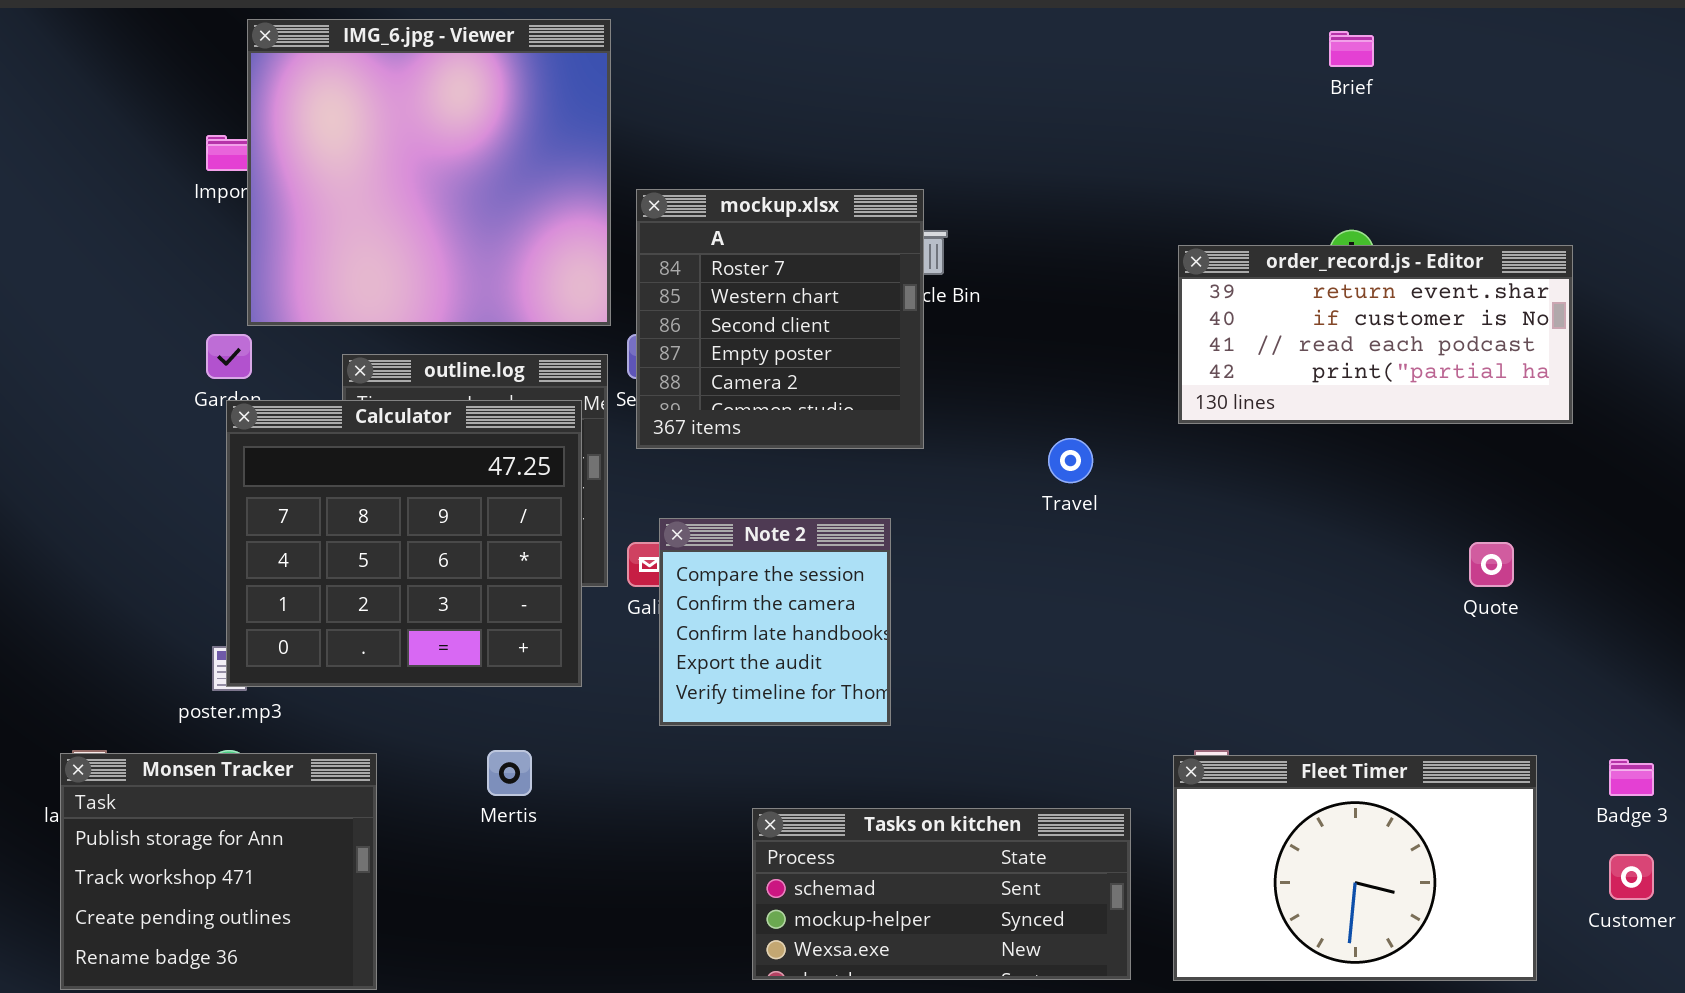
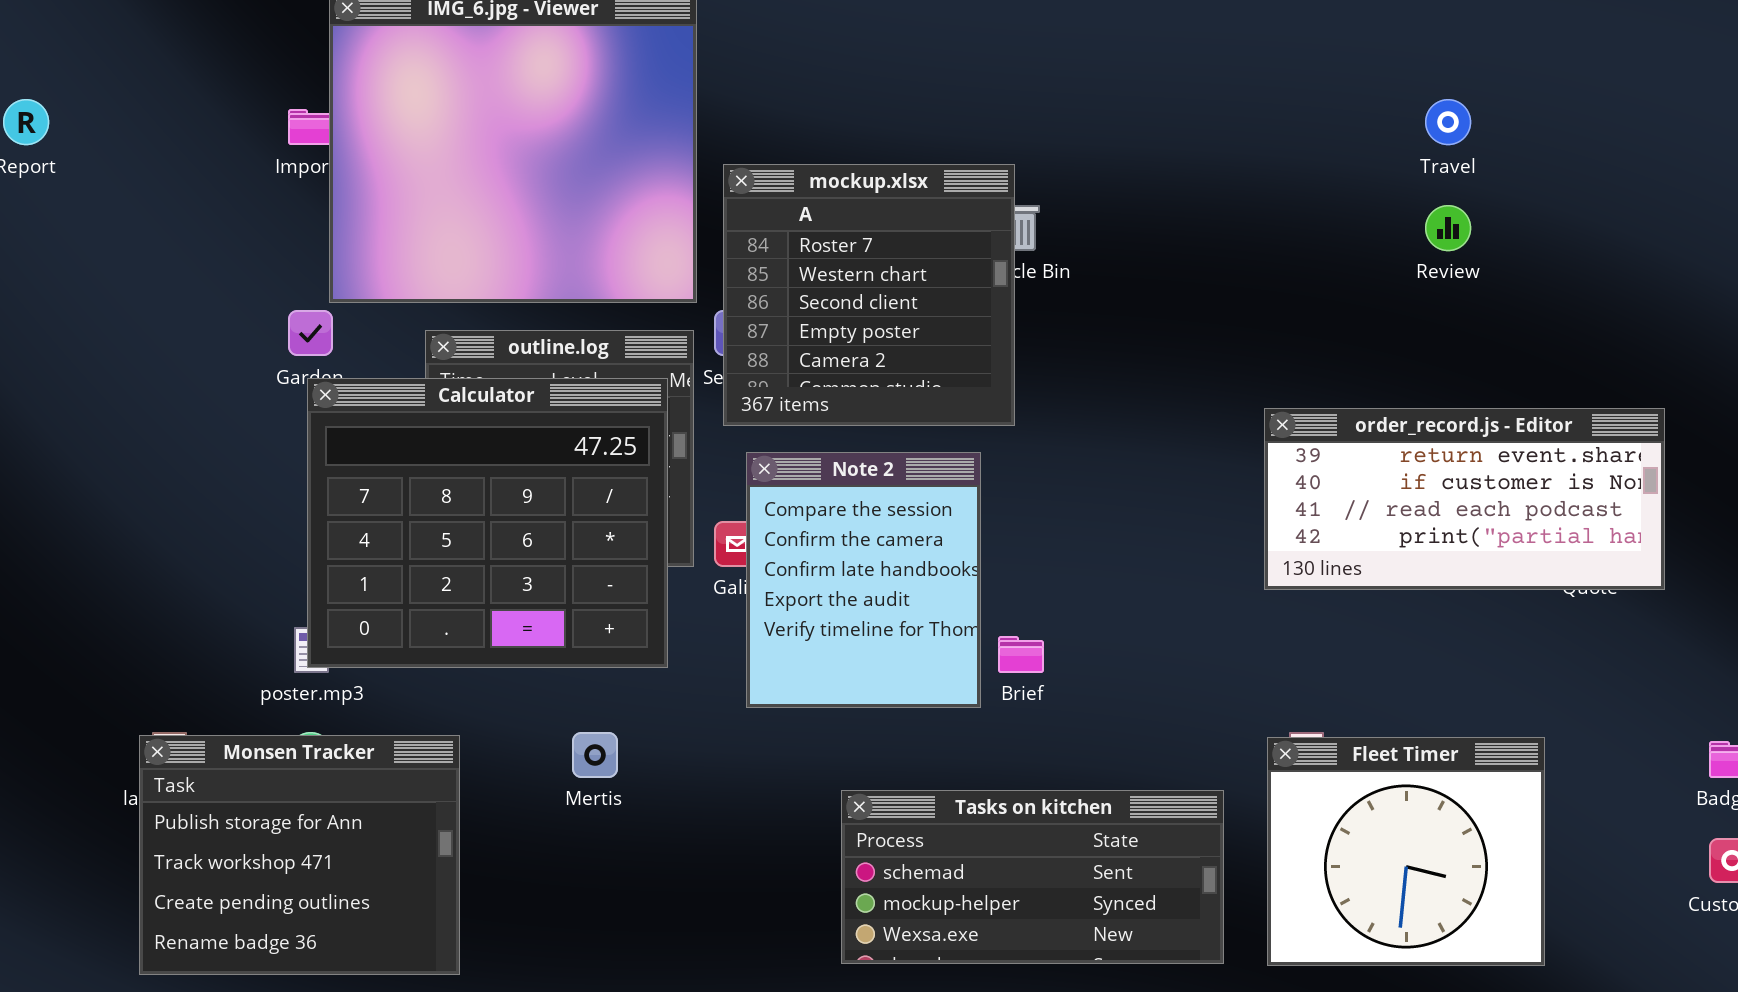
Brief: [1329,31,1374,67] -> [998,636,1044,673], moved
order_record.js - Editor: [1178,245,1573,424] -> [1264,408,1665,590], moved
Travel: [1048,438,1093,483] -> [1425,99,1471,145], moved
Note 2: [659,518,891,726] -> [746,452,981,708], resized
Fleet Timer: [1173,755,1537,981] -> [1267,737,1545,966], resized

